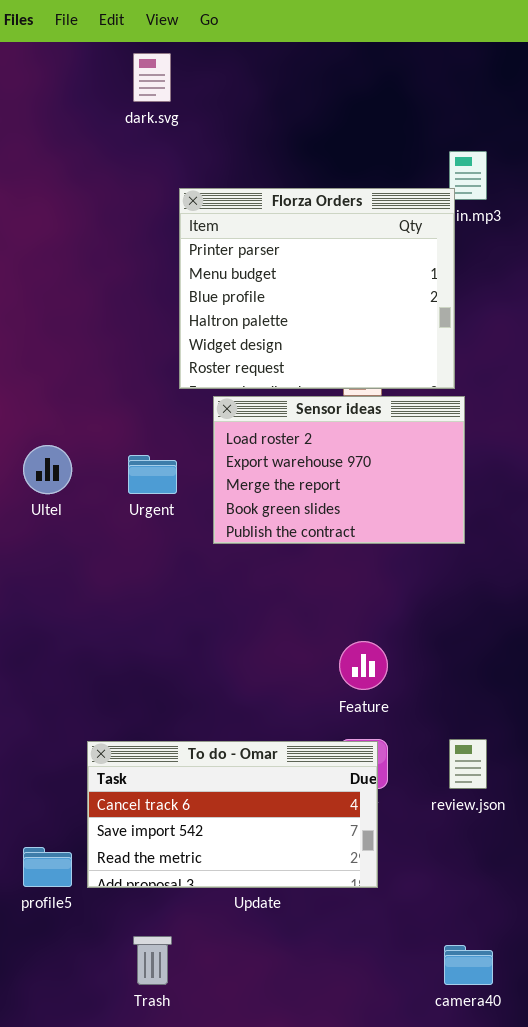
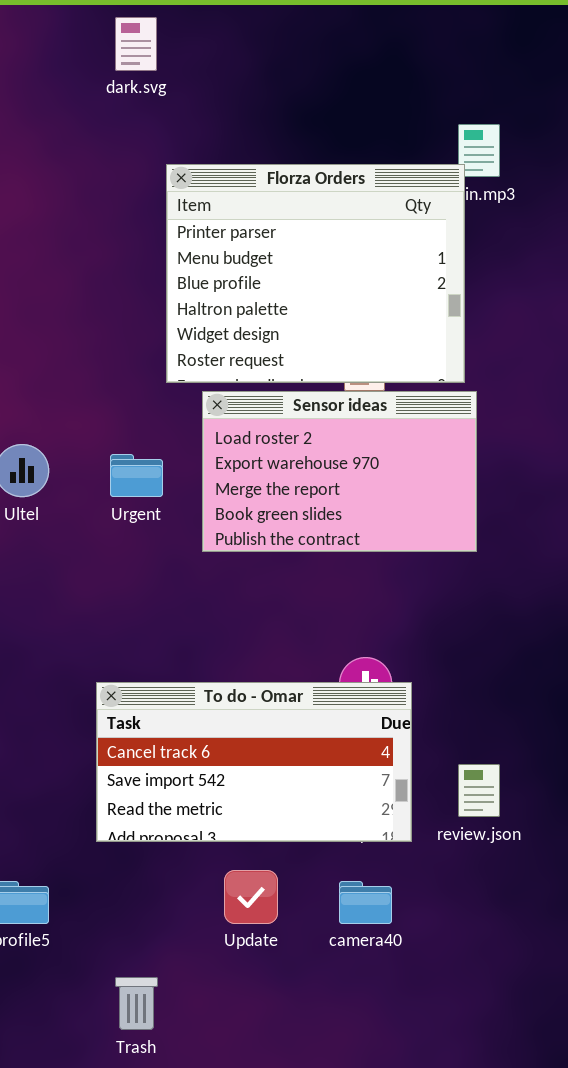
To do - Omar: [87,741,378,888] -> [96,682,412,842], moved
camera40: [444,945,493,985] -> [339,881,392,924], moved

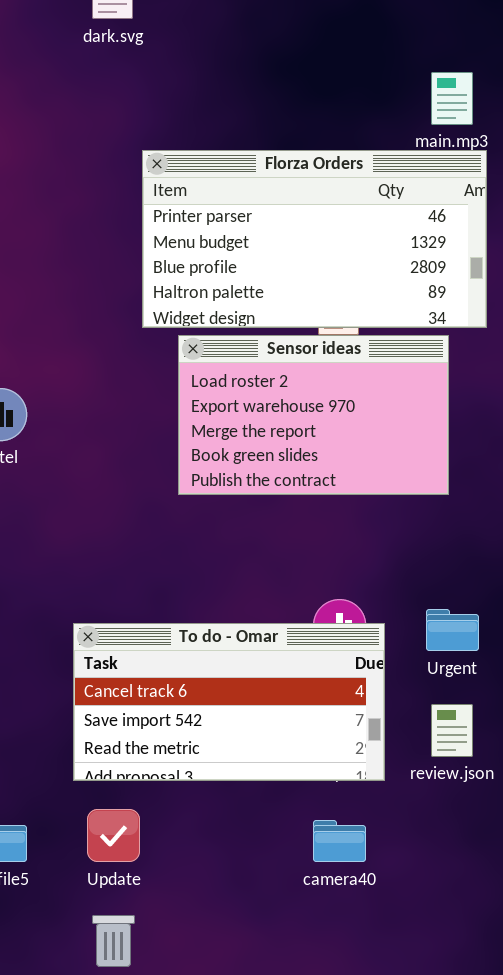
Florza Orders: [166,164,465,383] -> [142,150,487,328], resized
Urgent: [110,454,163,497] -> [426,609,479,651], moved
Update: [224,870,278,924] -> [87,809,140,862], moved

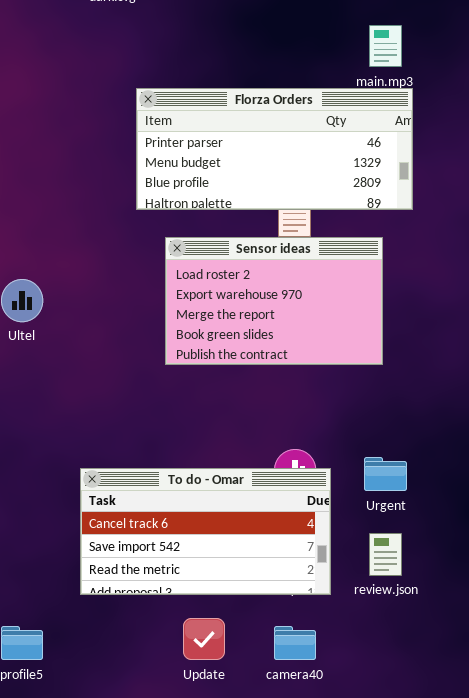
Florza Orders: [142,150,487,328] -> [136,88,413,210], resized
Update: [87,809,140,862] -> [183,618,225,660], moved

